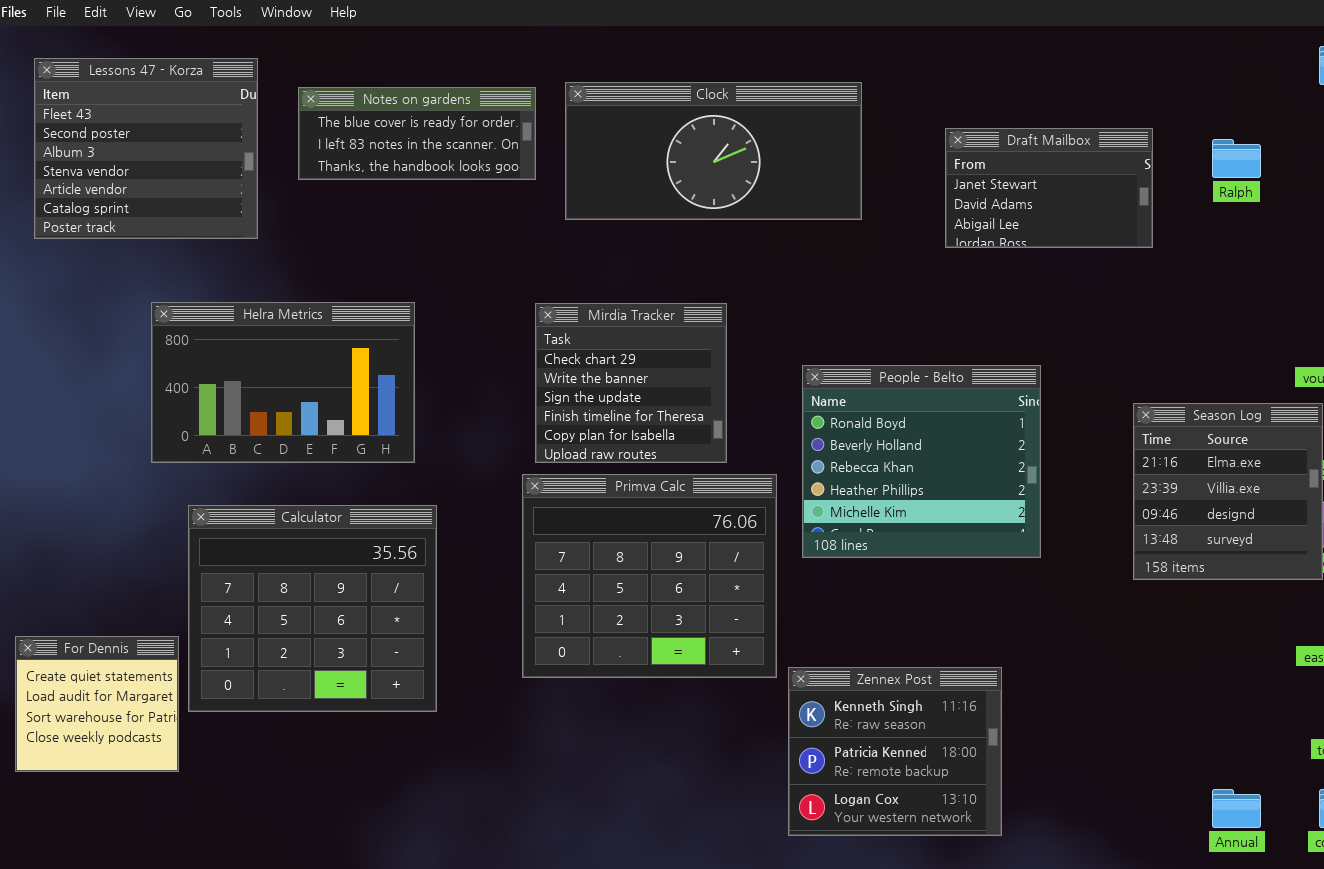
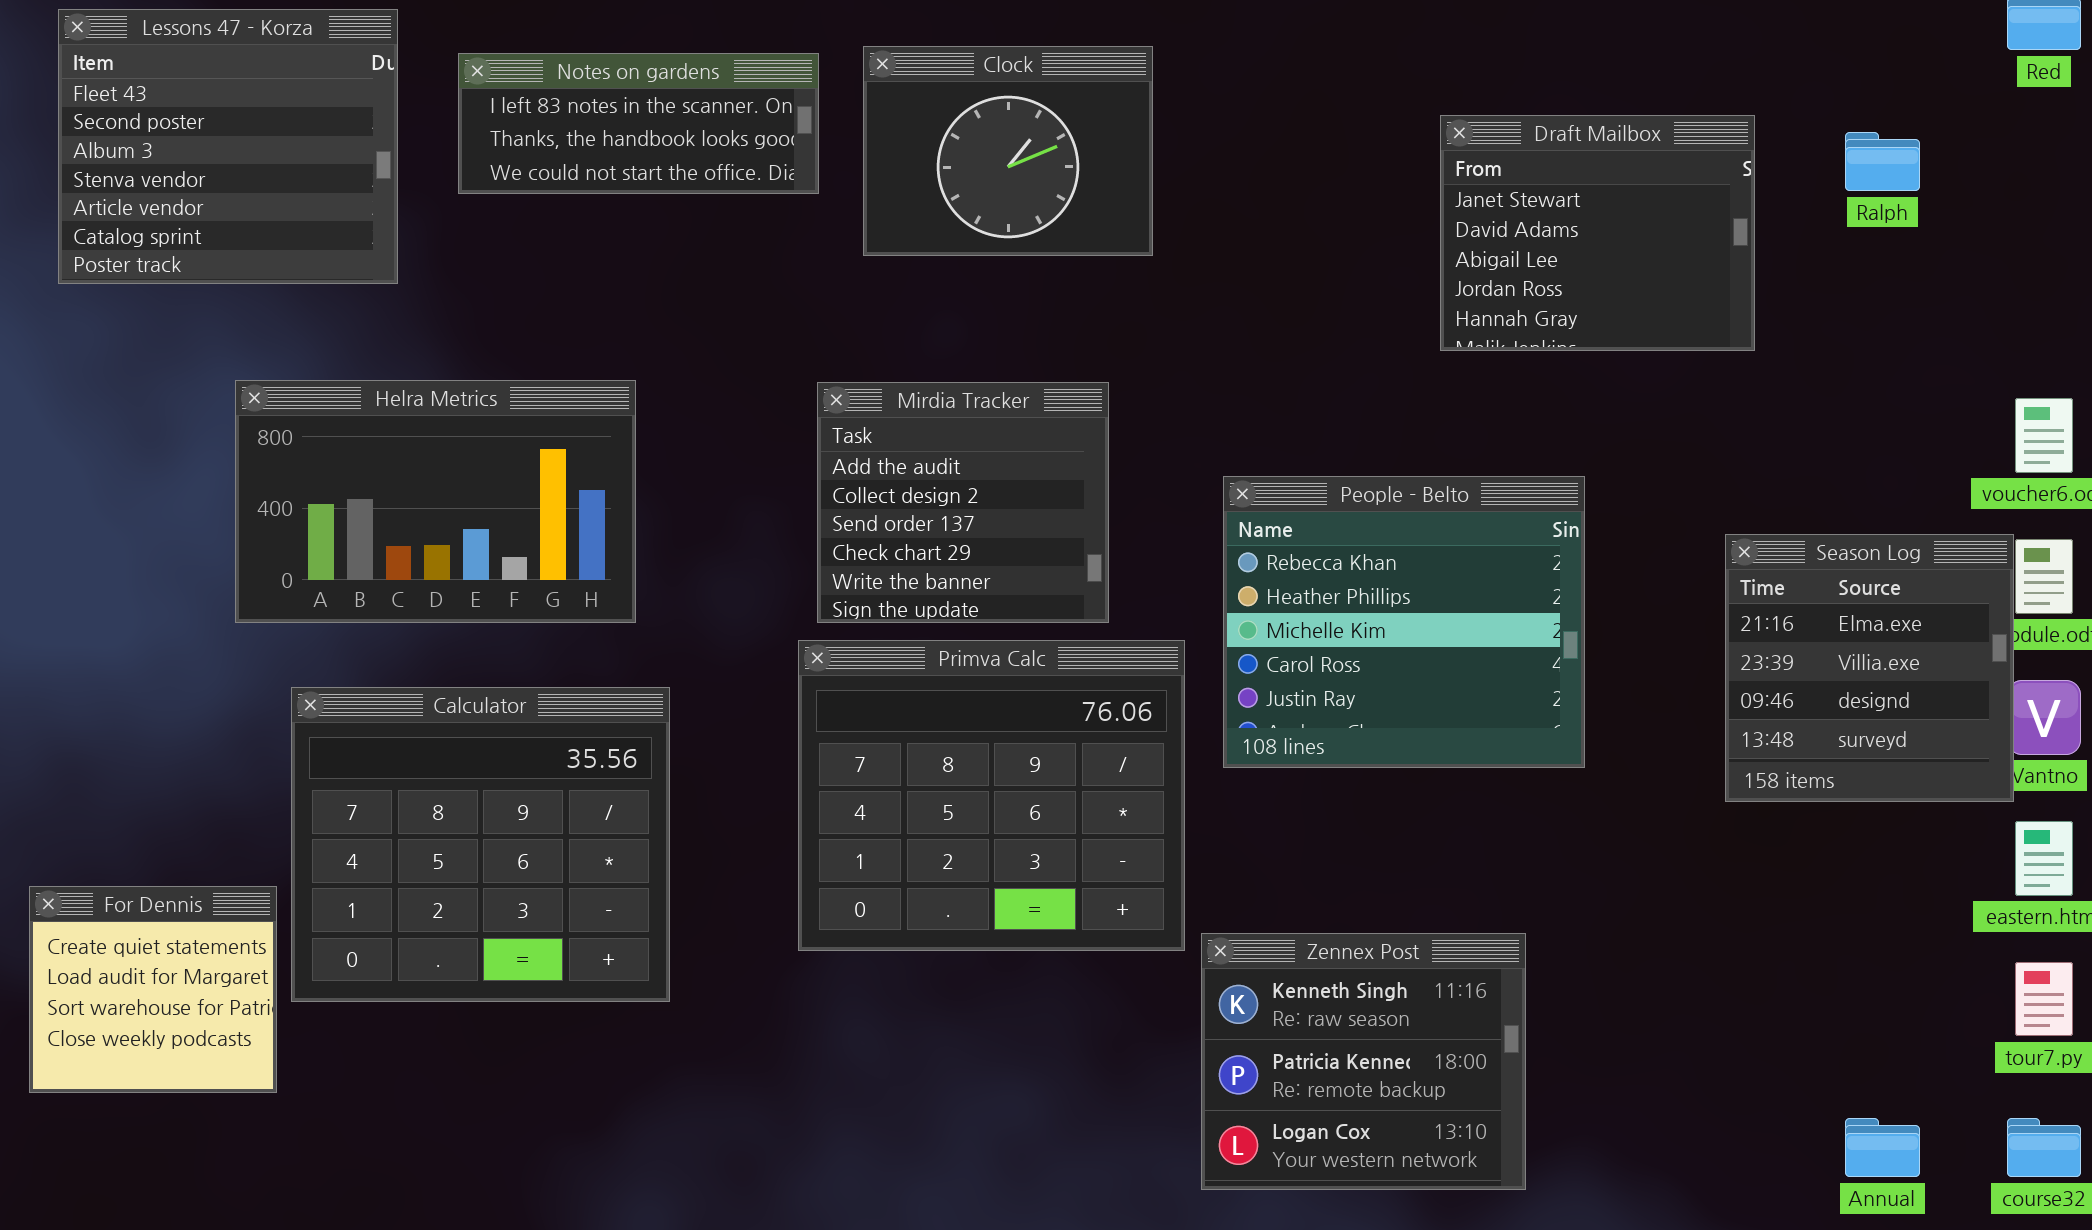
Clock: [565,82,862,220] -> [863,46,1153,256], resized
Notes on gardens: [298,87,536,180] -> [458,53,819,194], scrolled down 1 row
Draft Mailbox: [945,128,1153,248] -> [1440,115,1755,351], resized
Mirdia Tracker: [535,303,727,463] -> [817,382,1109,623], scrolled up 3 rows
People - Belto: [802,365,1041,558] -> [1223,476,1585,768], scrolled down 2 rows

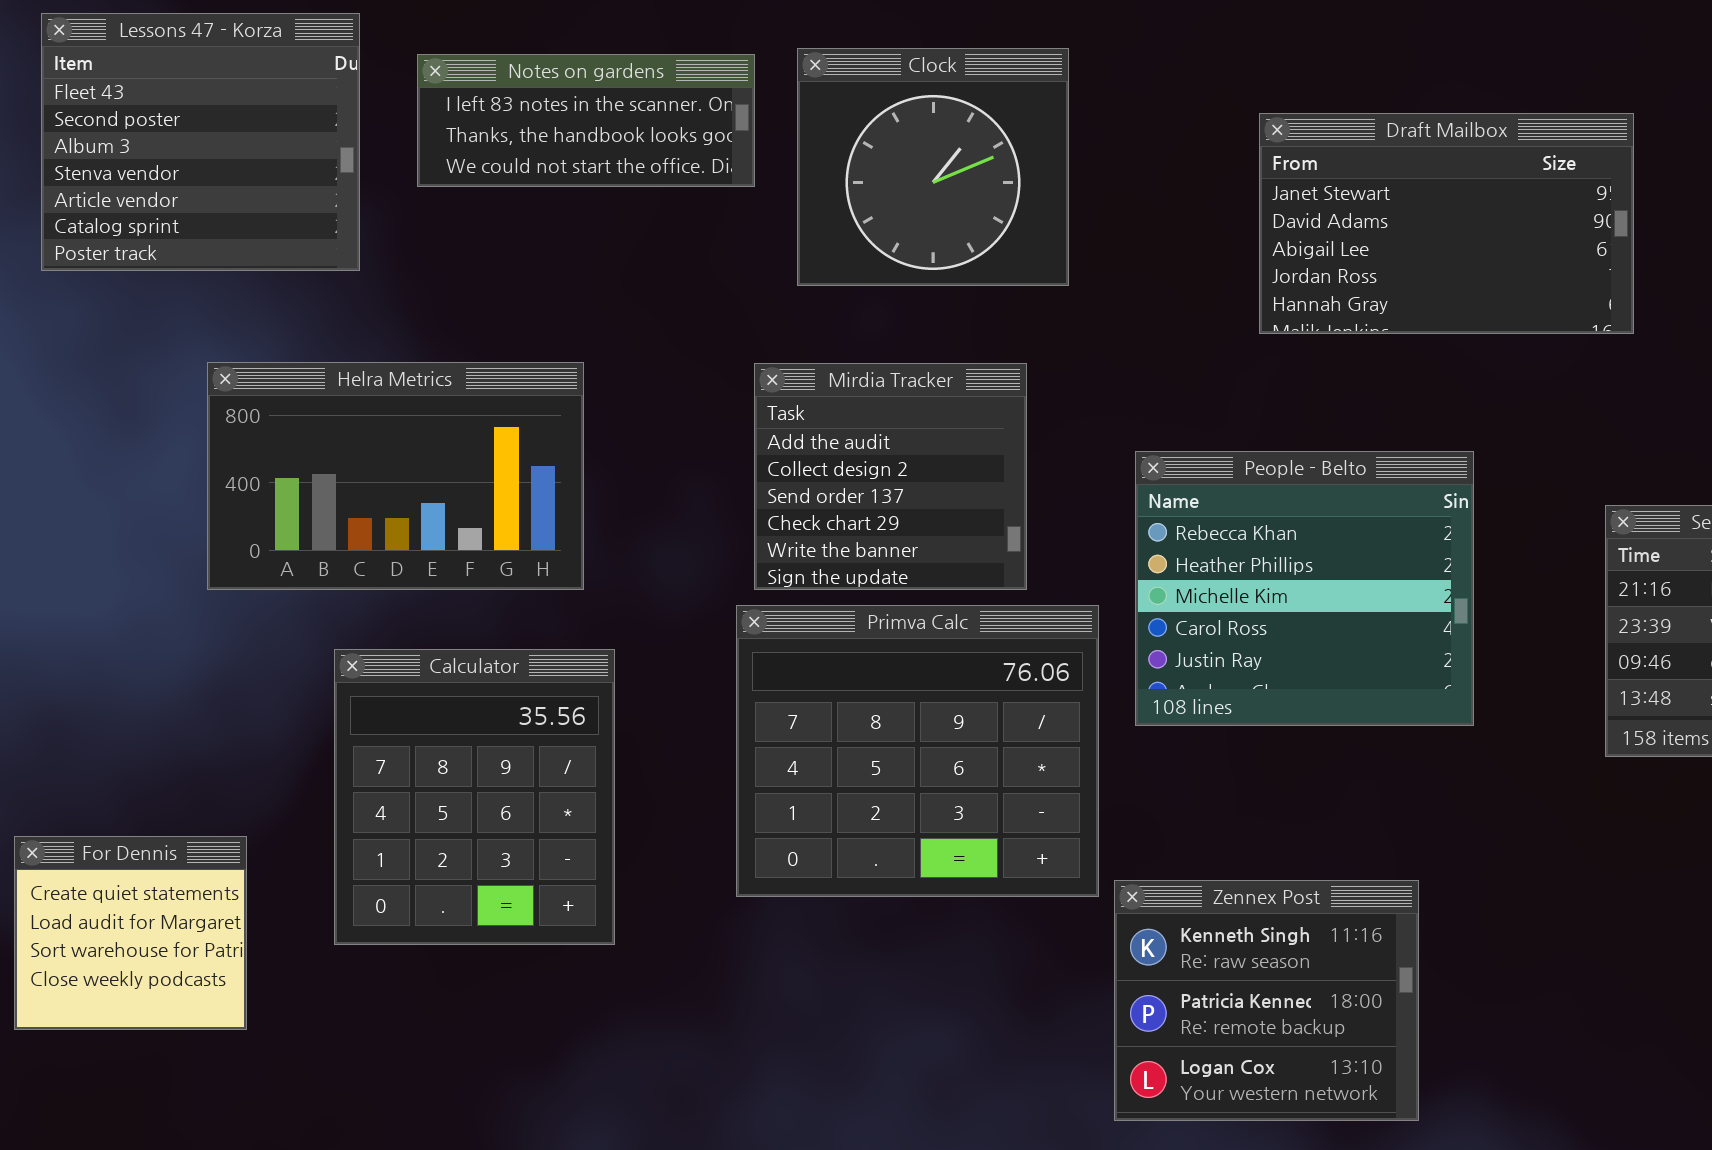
Clock: [863,46,1153,256] -> [797,48,1069,286], resized
Draft Mailbox: [1440,115,1755,351] -> [1259,113,1634,334], resized
Calculator: [291,687,670,1002] -> [334,649,615,945], resized

